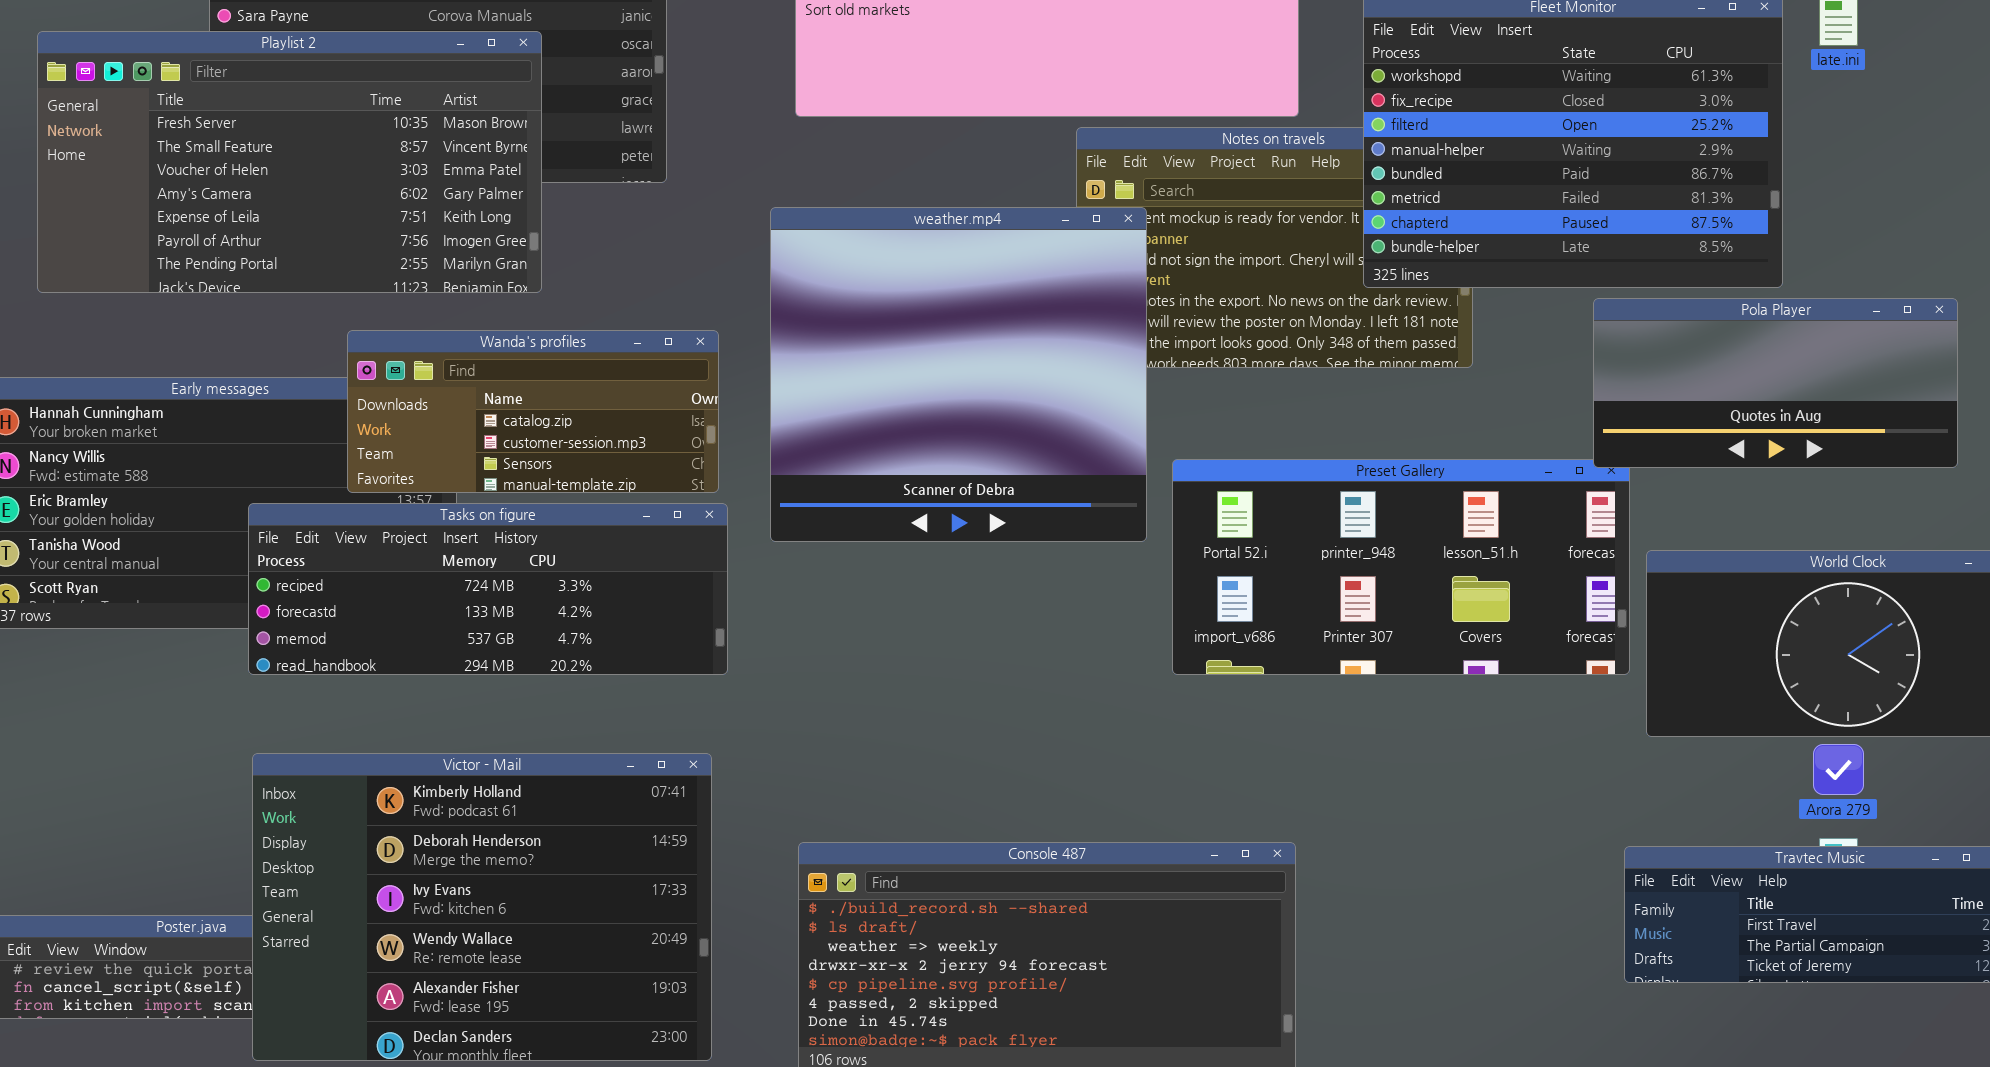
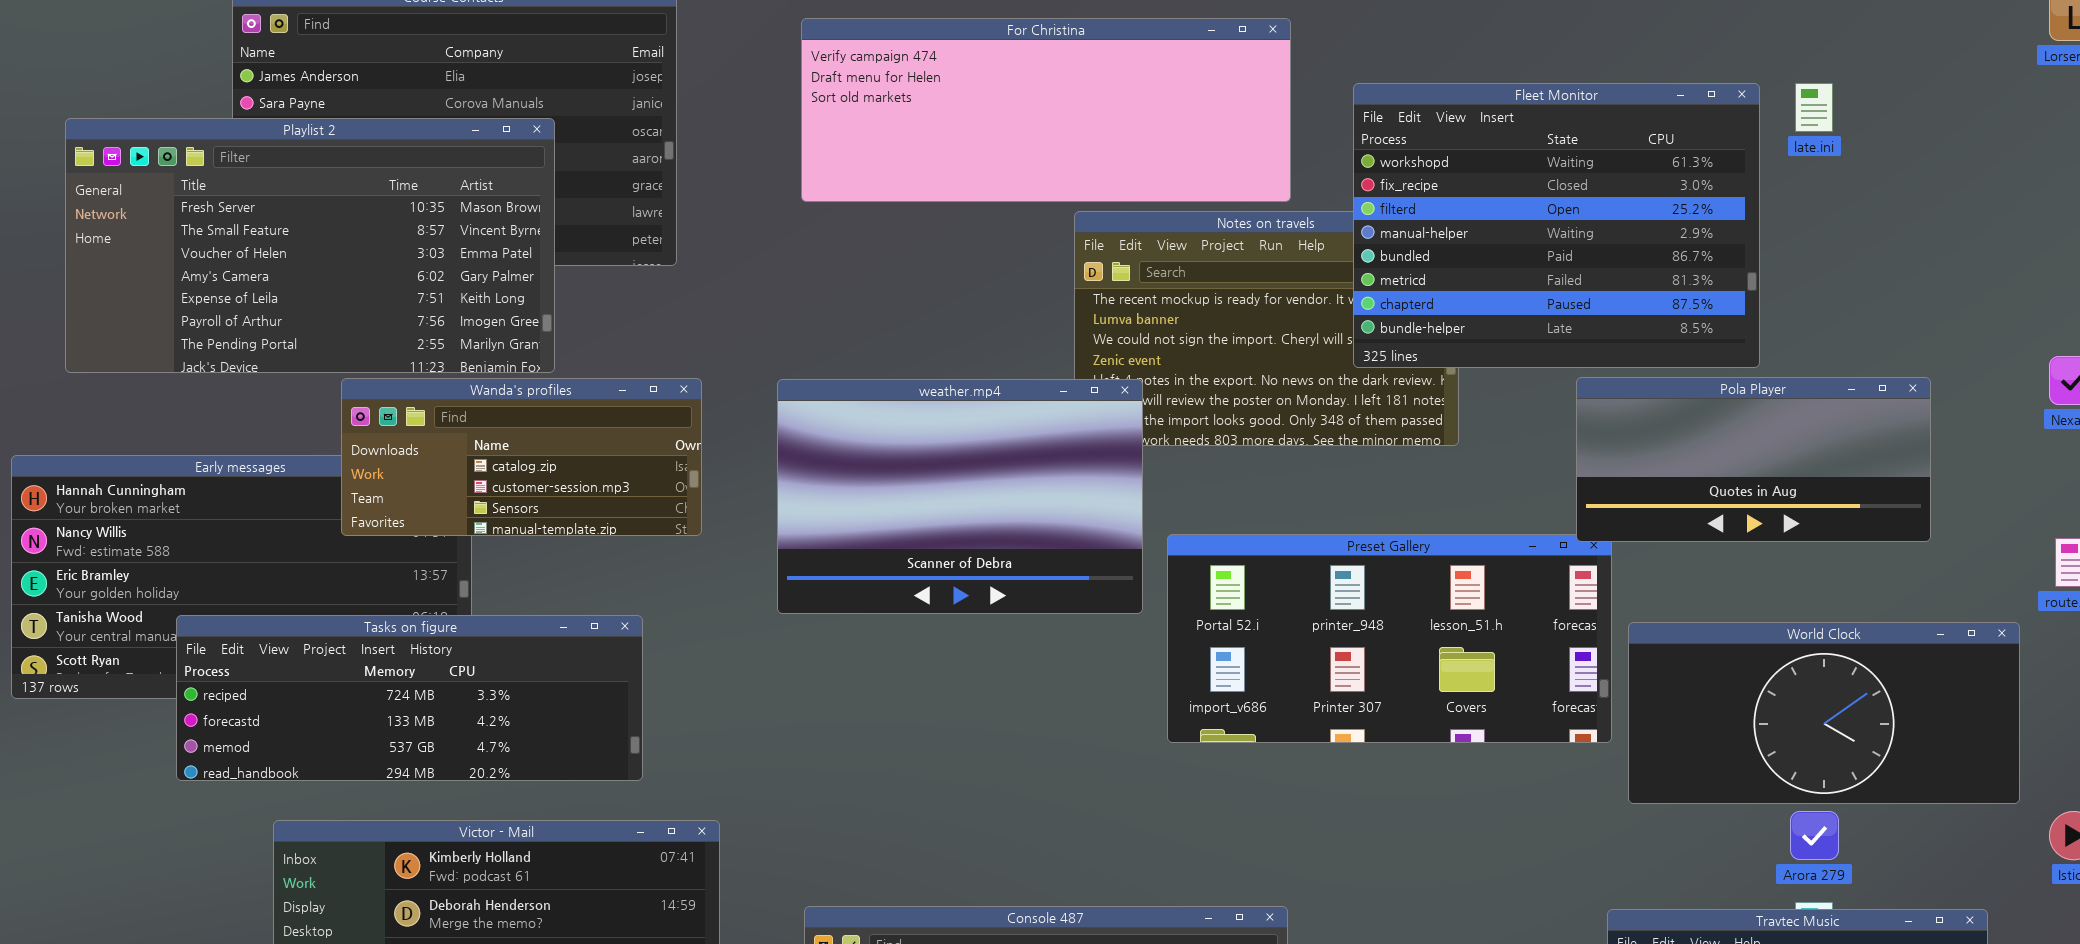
weather.mp4: [770,207,1147,542] -> [777,379,1143,614], resized
Wanda's profiles: [347,330,719,493] -> [341,378,702,536], moved
Tasks on figure: [248,503,728,675] -> [176,615,643,781], moved

